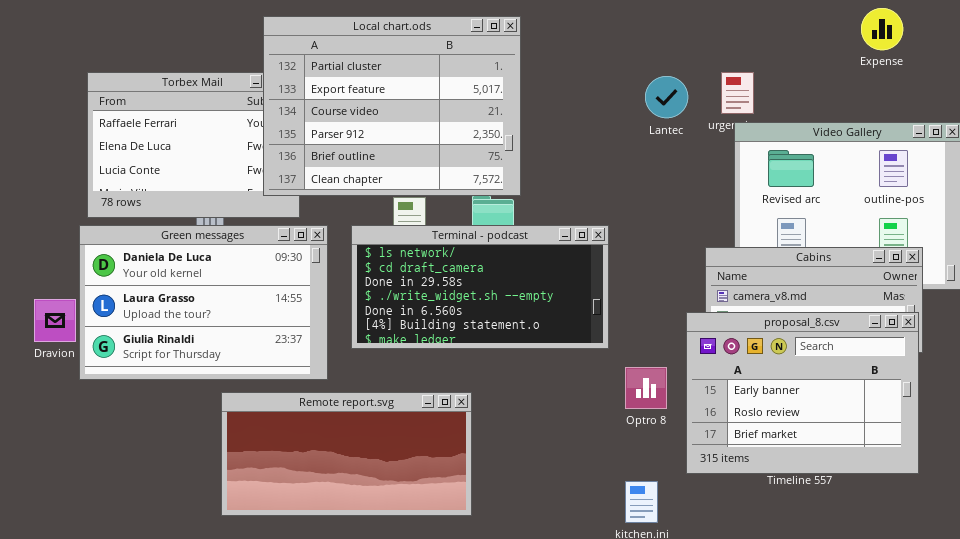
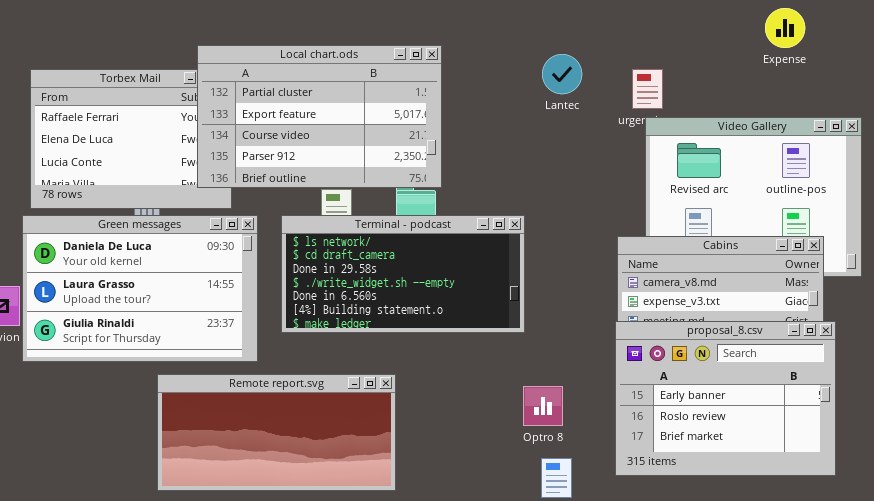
Local chart.ods: [263,16,521,196] -> [197,45,442,188], resized
Lantec: [645,76,688,118] -> [542,54,582,94], moved
proposal_8.csv: [686,312,919,474] -> [615,321,836,476], moved
Optro 8: [625,367,667,409] -> [523,386,563,426], moved

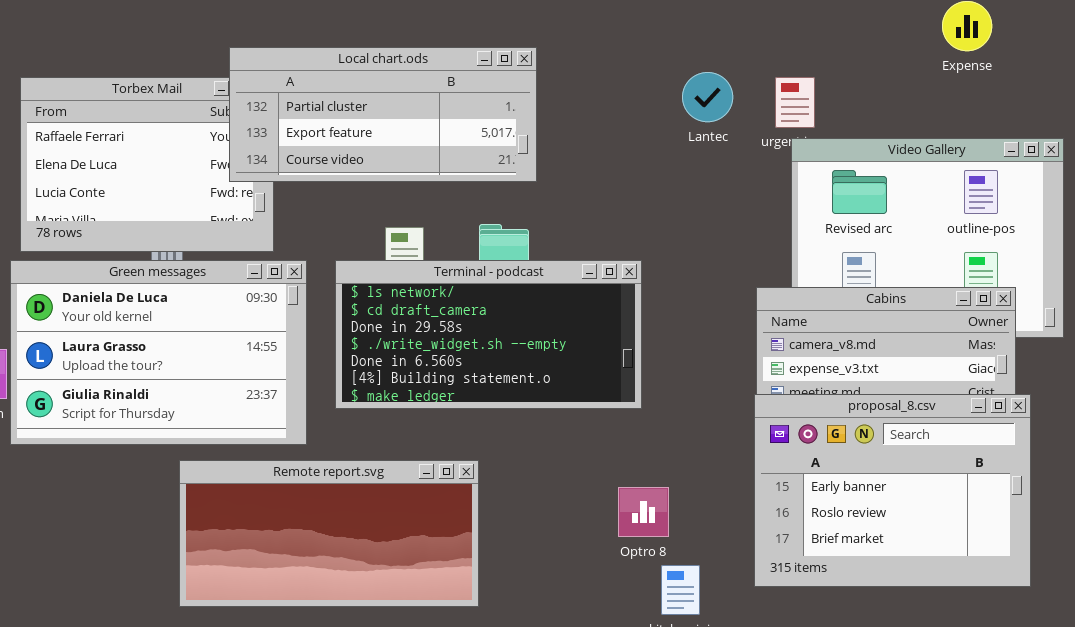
Local chart.ods: [197,45,442,188] -> [229,47,537,182], resized
Lantec: [542,54,582,94] -> [682,72,733,122], moved
Optro 8: [523,386,563,426] -> [618,487,669,537], moved

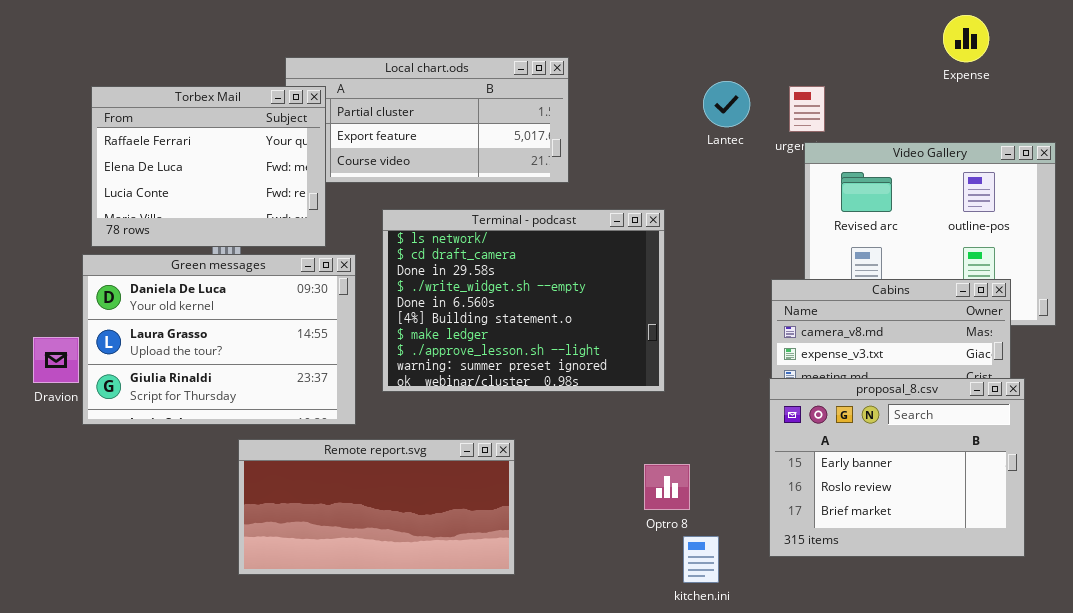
Torbex Mail: [20,77,274,252] -> [91,86,326,247], raised
Terminal - podcast: [335,260,642,409] -> [382,209,665,392], resized

